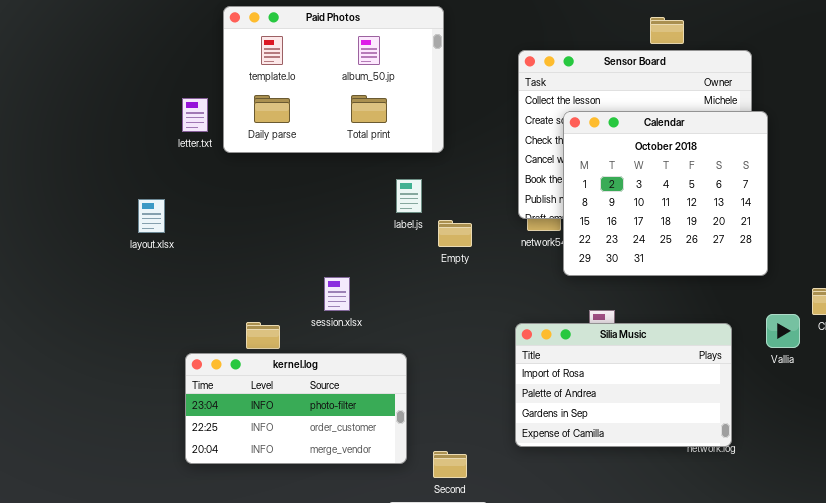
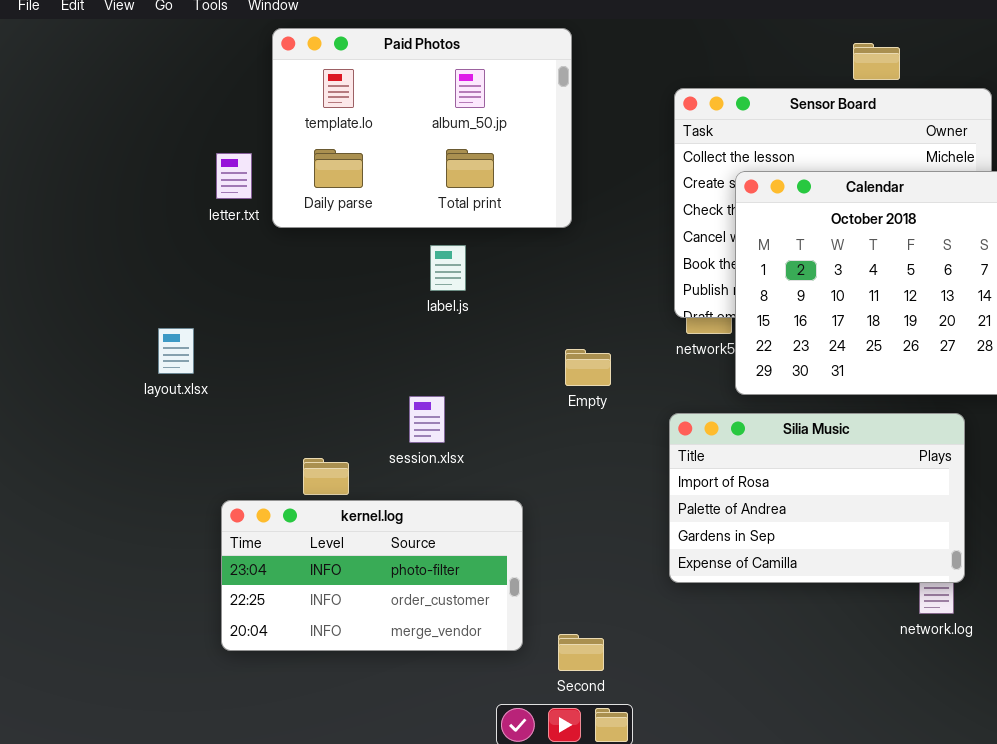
label.js: [396,179,422,213] -> [430,245,466,291], moved
layout.xlsx: [138,199,165,233] -> [158,328,194,374], moved
Empty: [438,220,472,247] -> [565,349,611,386], moved
Silia Music: [515,323,732,447] -> [669,413,965,583], moved

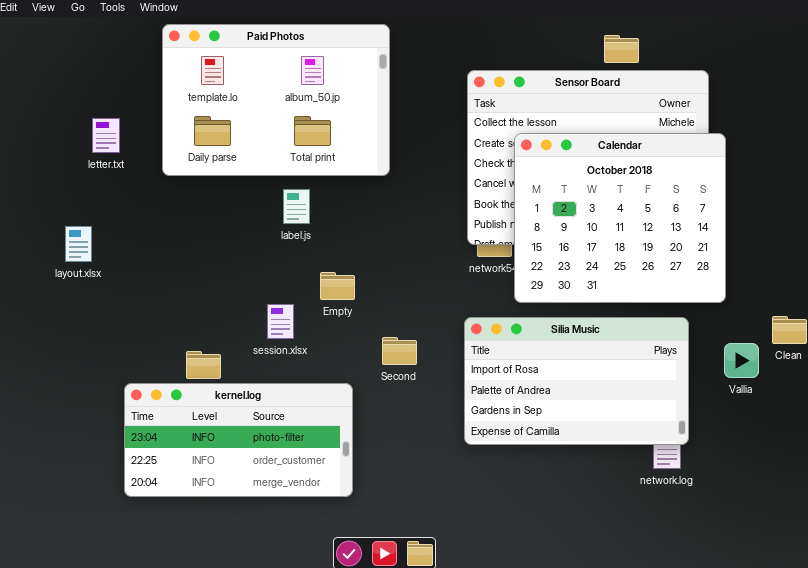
letter.txt: [216,153,252,199] -> [92,118,120,153], moved
layout.xlsx: [158,328,194,374] -> [65,226,92,262], moved
Empty: [565,349,611,386] -> [320,272,355,300], moved
Second: [558,634,604,671] -> [382,337,417,365], moved

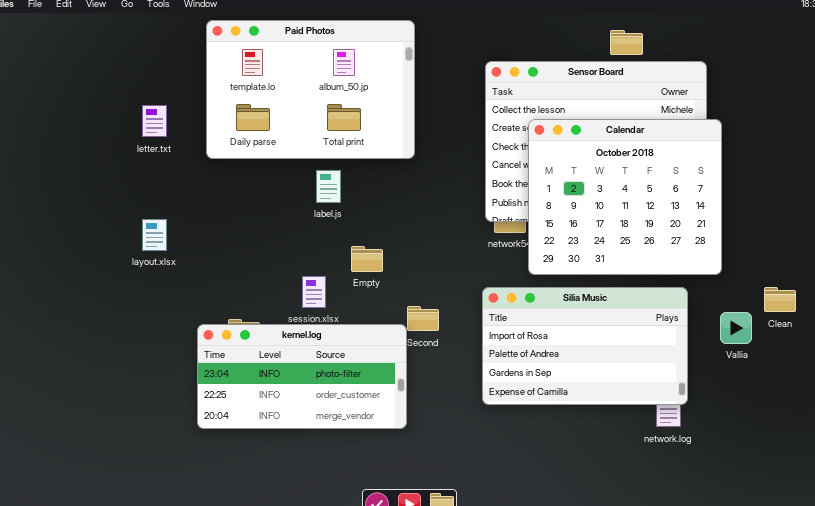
layout.xlsx: [65,226,92,262] -> [142,219,167,251], moved
kernel.log: [124,383,353,497] -> [197,324,407,429], moved

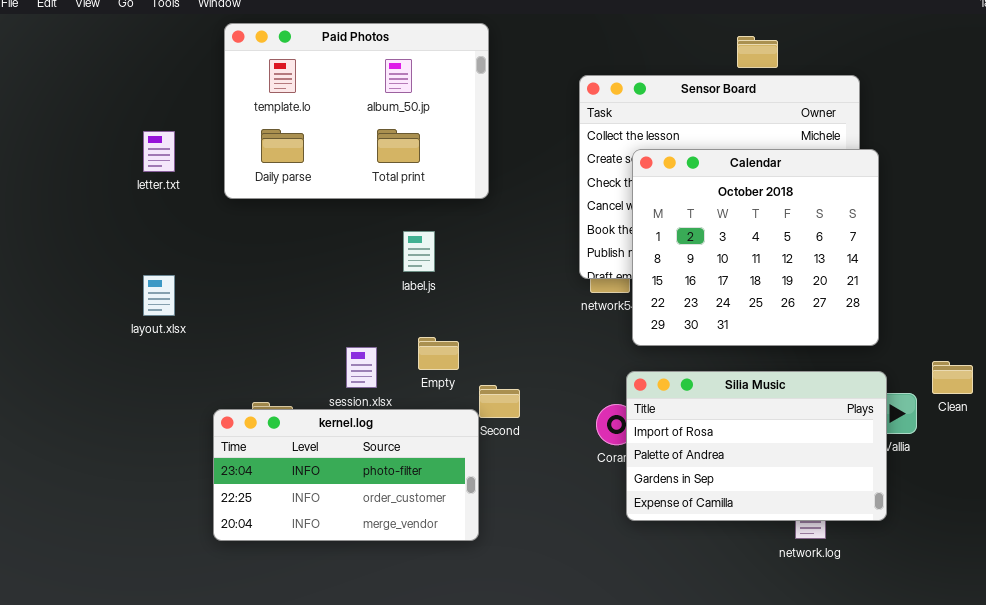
label.js: [316,170,341,203] -> [403,231,435,272], moved
Empty: [351,246,383,272] -> [418,337,459,370], moved
Silia Music: [482,287,688,405] -> [626,371,887,521], moved

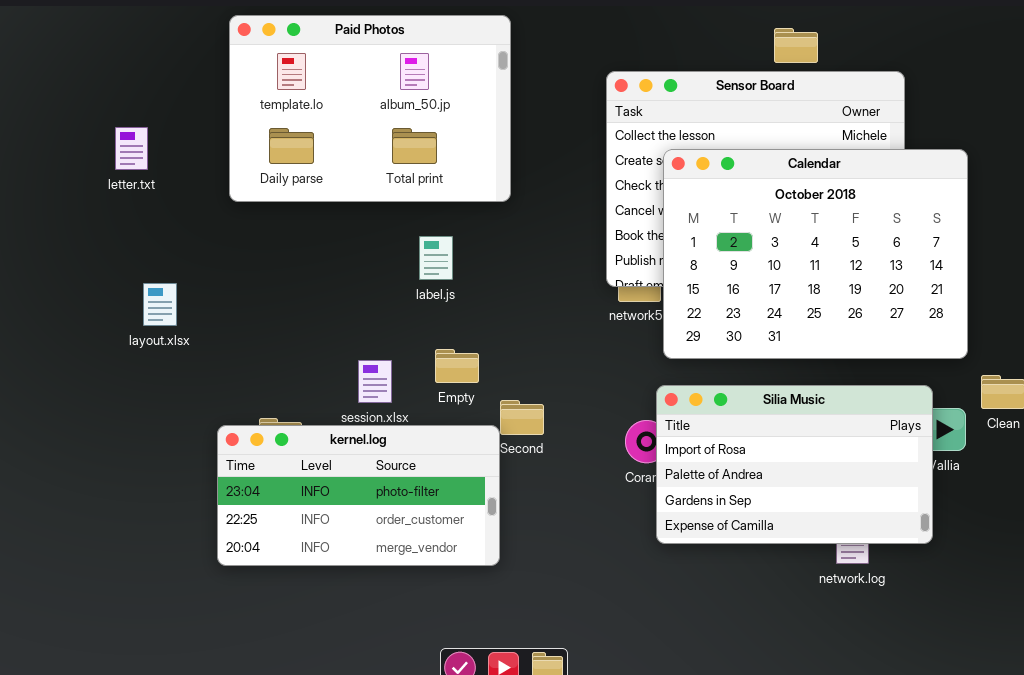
letter.txt: [143,131,175,172] -> [115,127,148,170], moved
Calendar: [632,149,879,346] -> [663,149,968,359], resized

